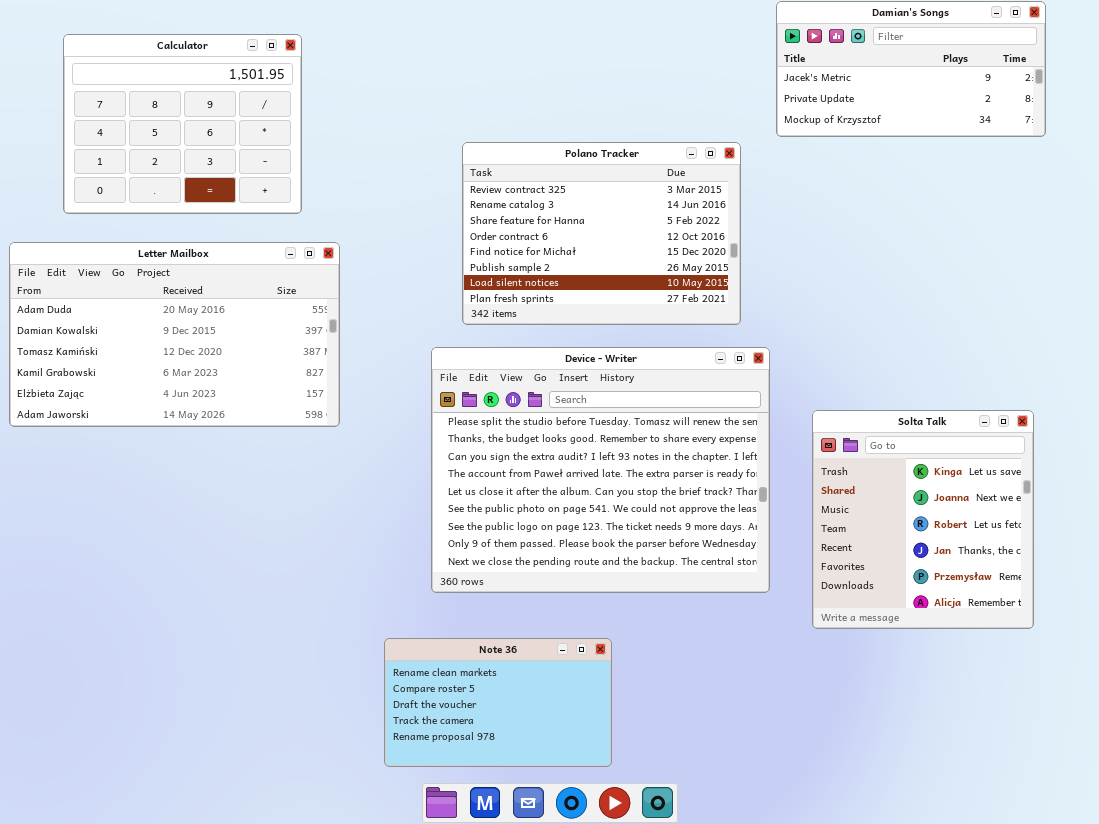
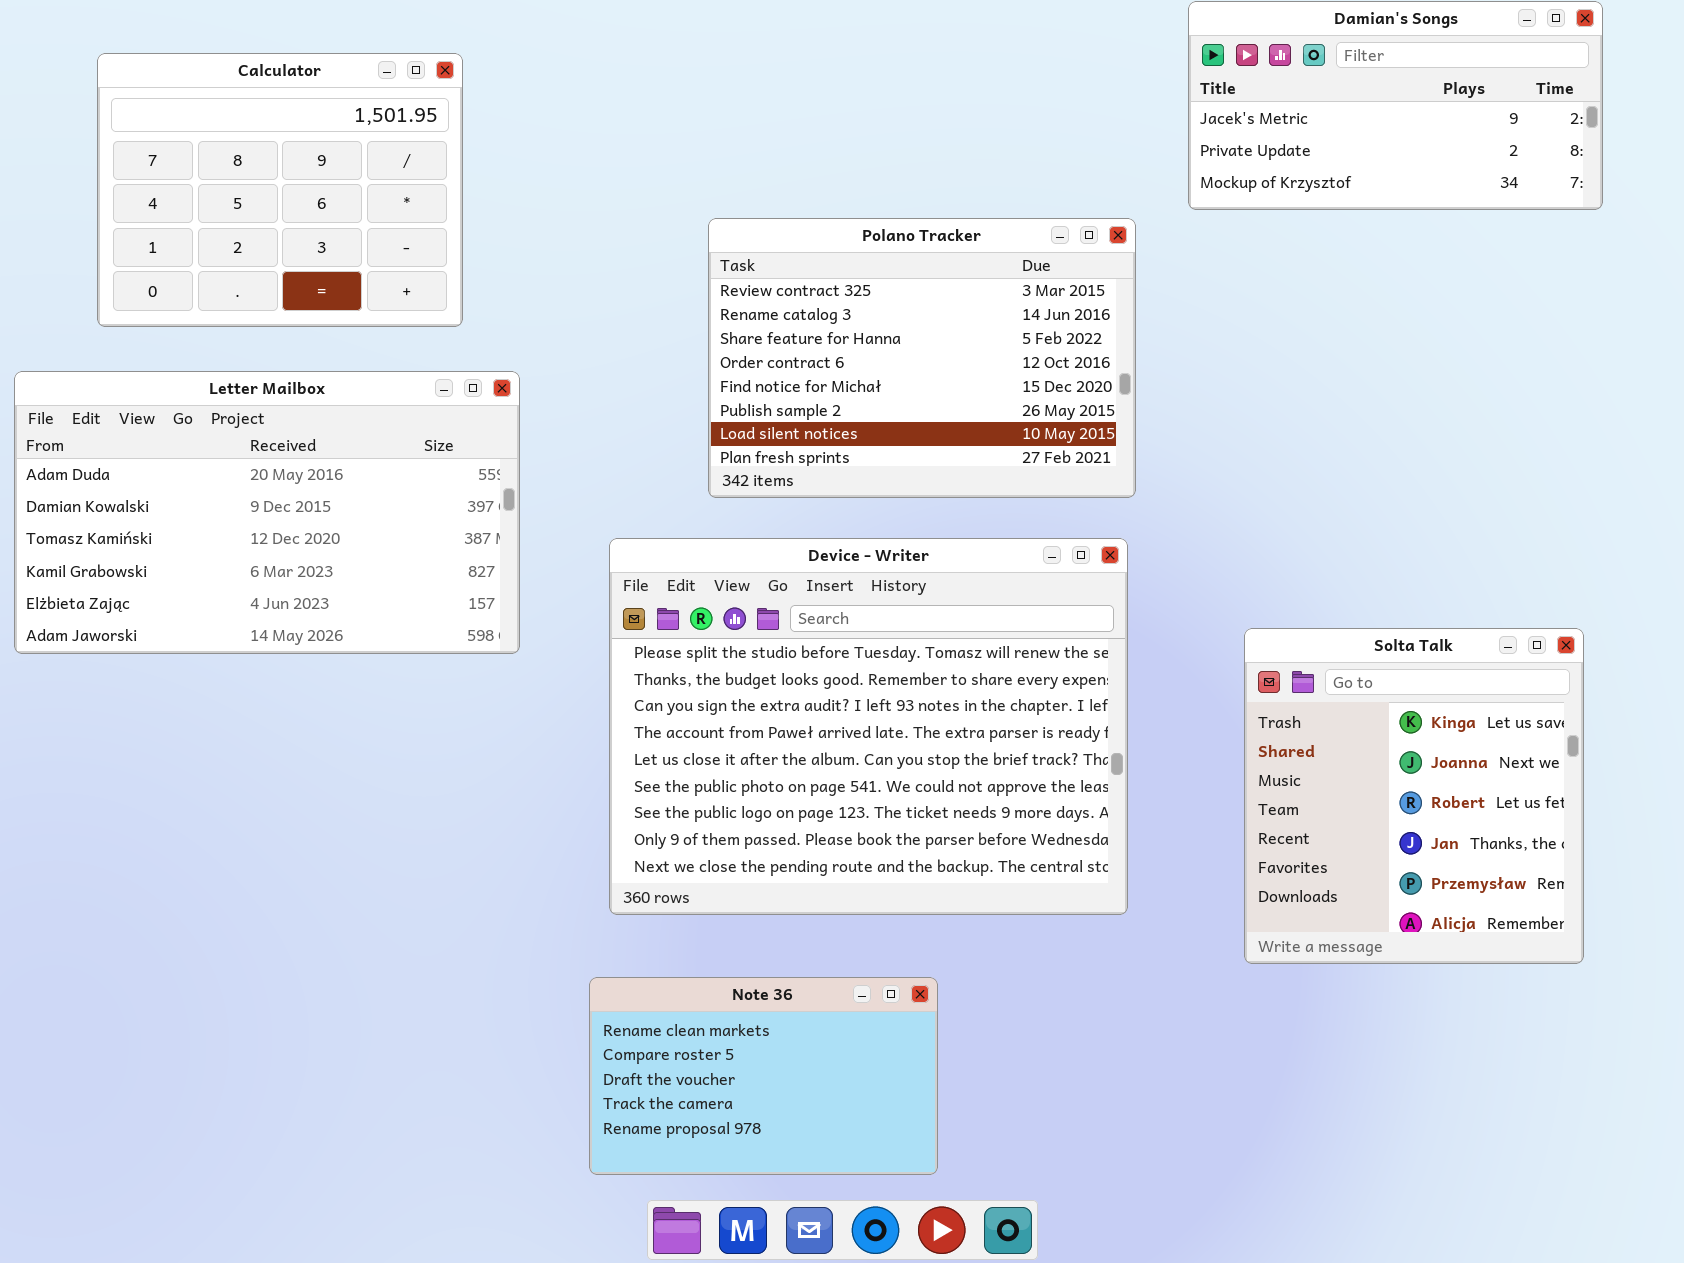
Device - Writer: [431,347,770,593] -> [609,538,1128,915], moved

